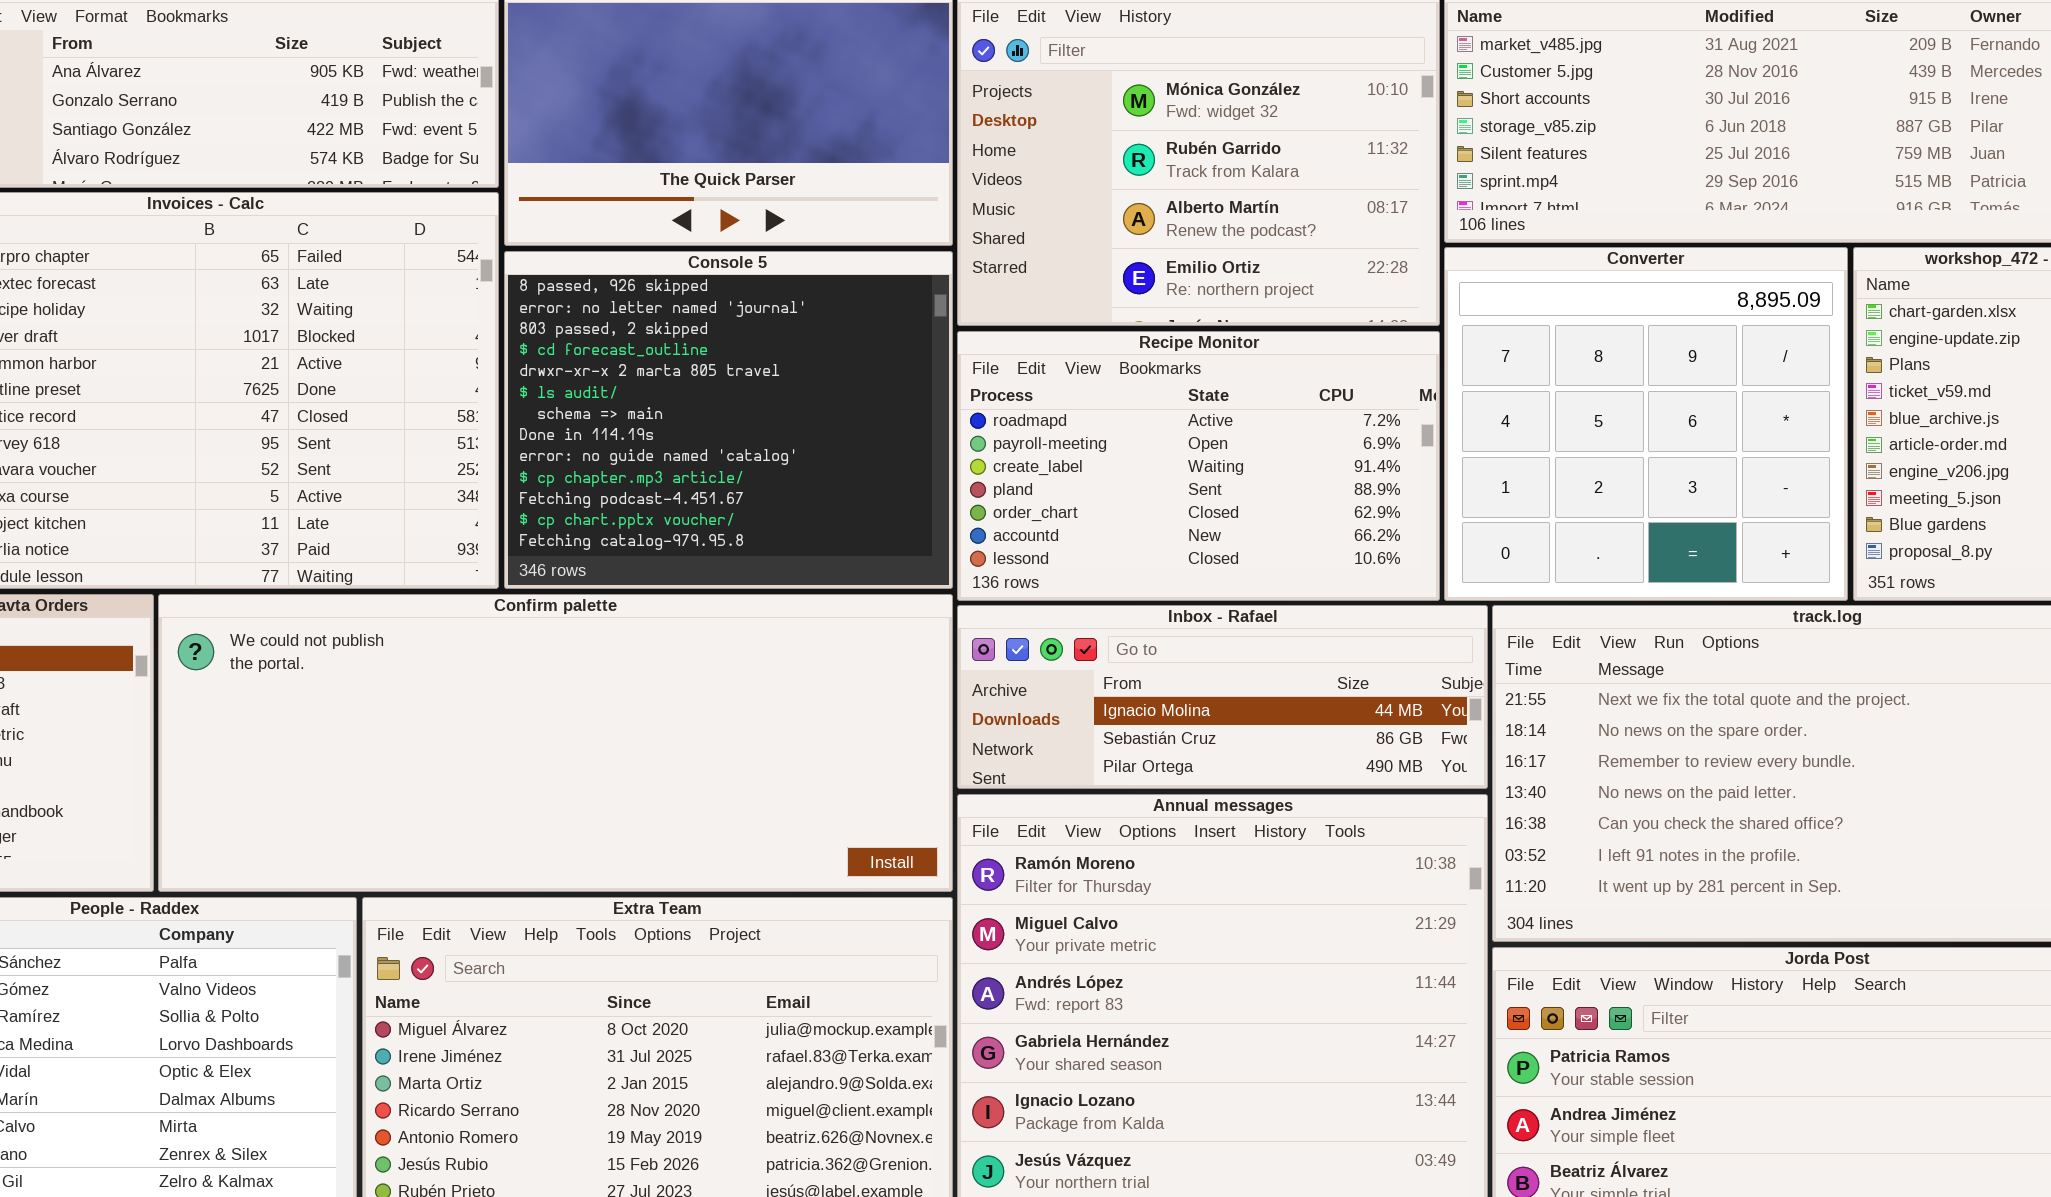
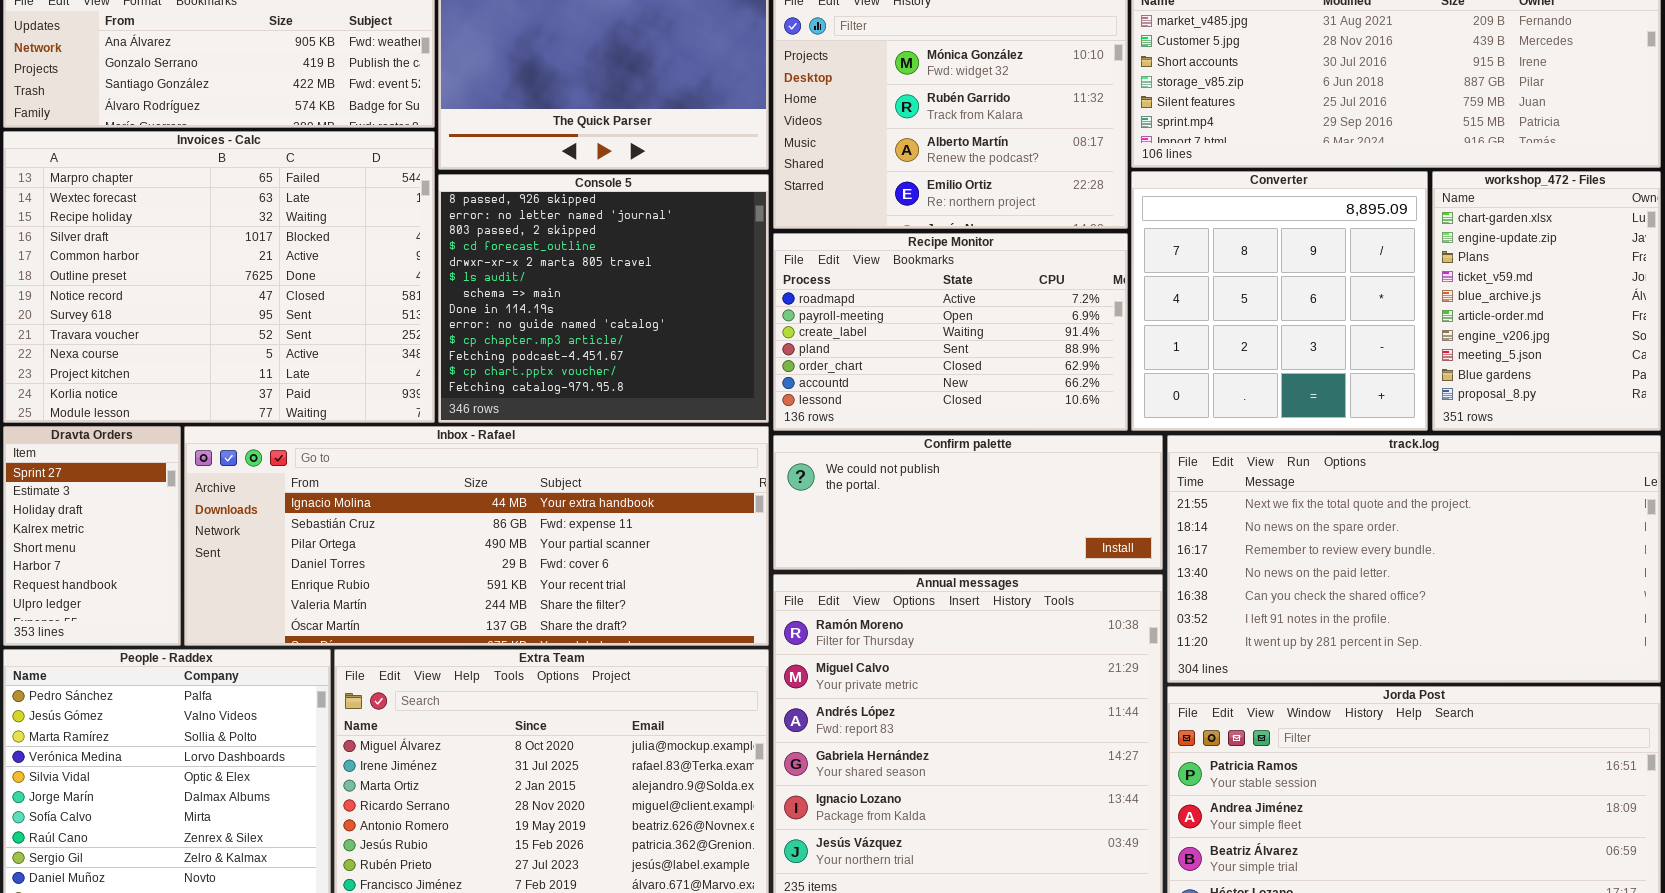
Confirm palette: [158,594,953,892] -> [773,435,1163,570], moved, resized
Inbox - Rafael: [957,605,1488,789] -> [184,426,769,646], moved, resized

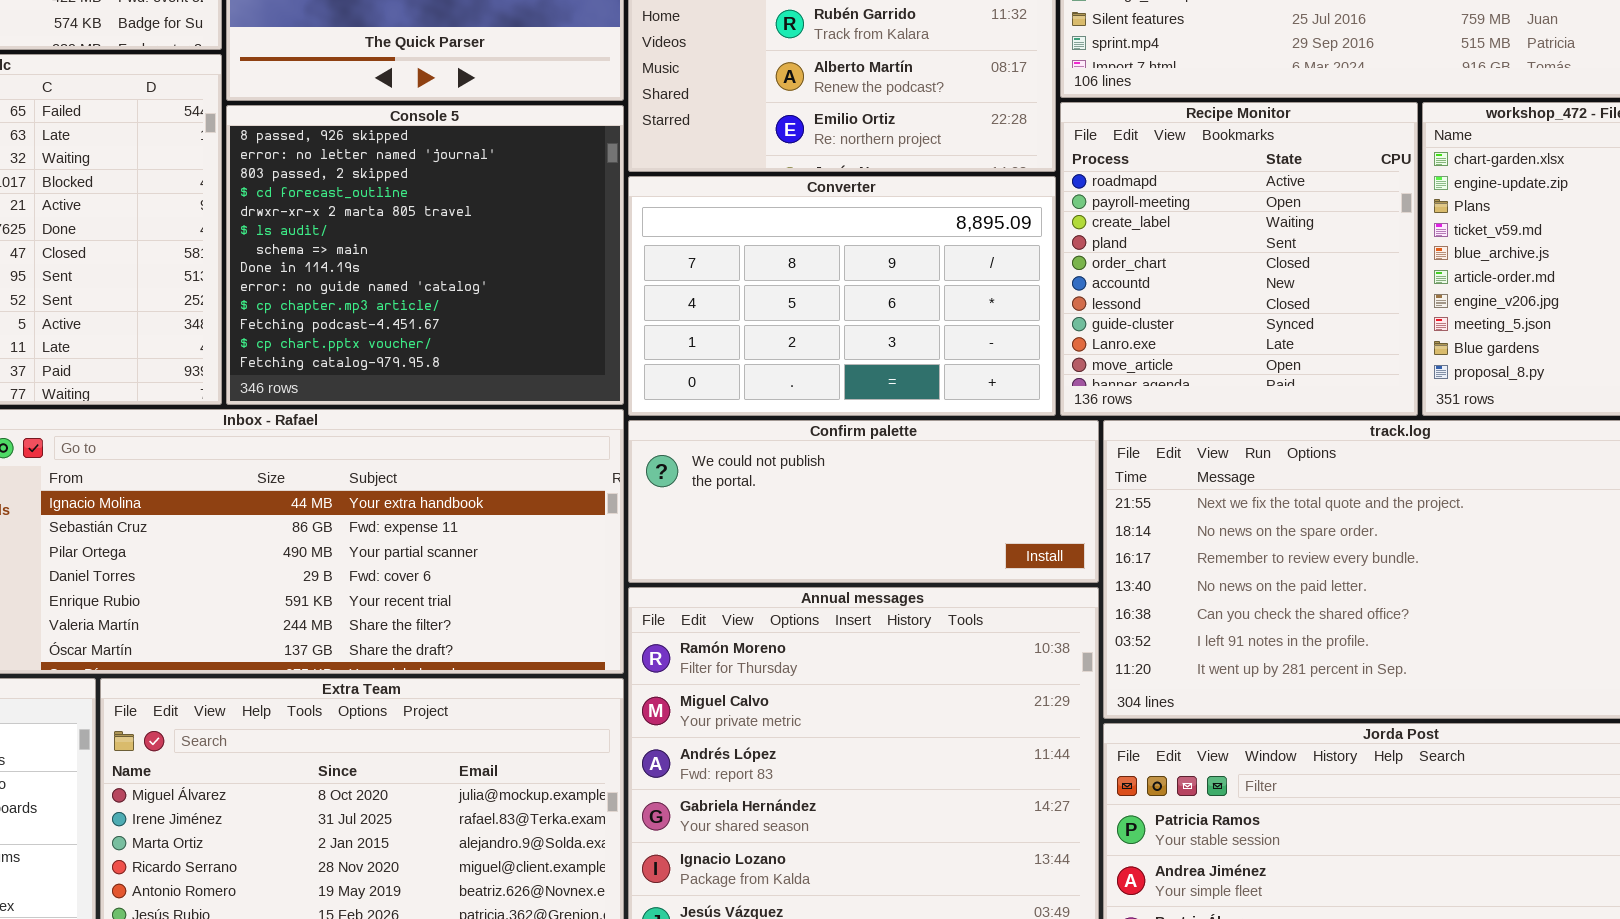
Converter: [1131,171,1428,431] -> [628,176,1056,416], moved, resized
Recipe Monitor: [773,233,1128,431] -> [1060,102,1418,416], moved, resized

